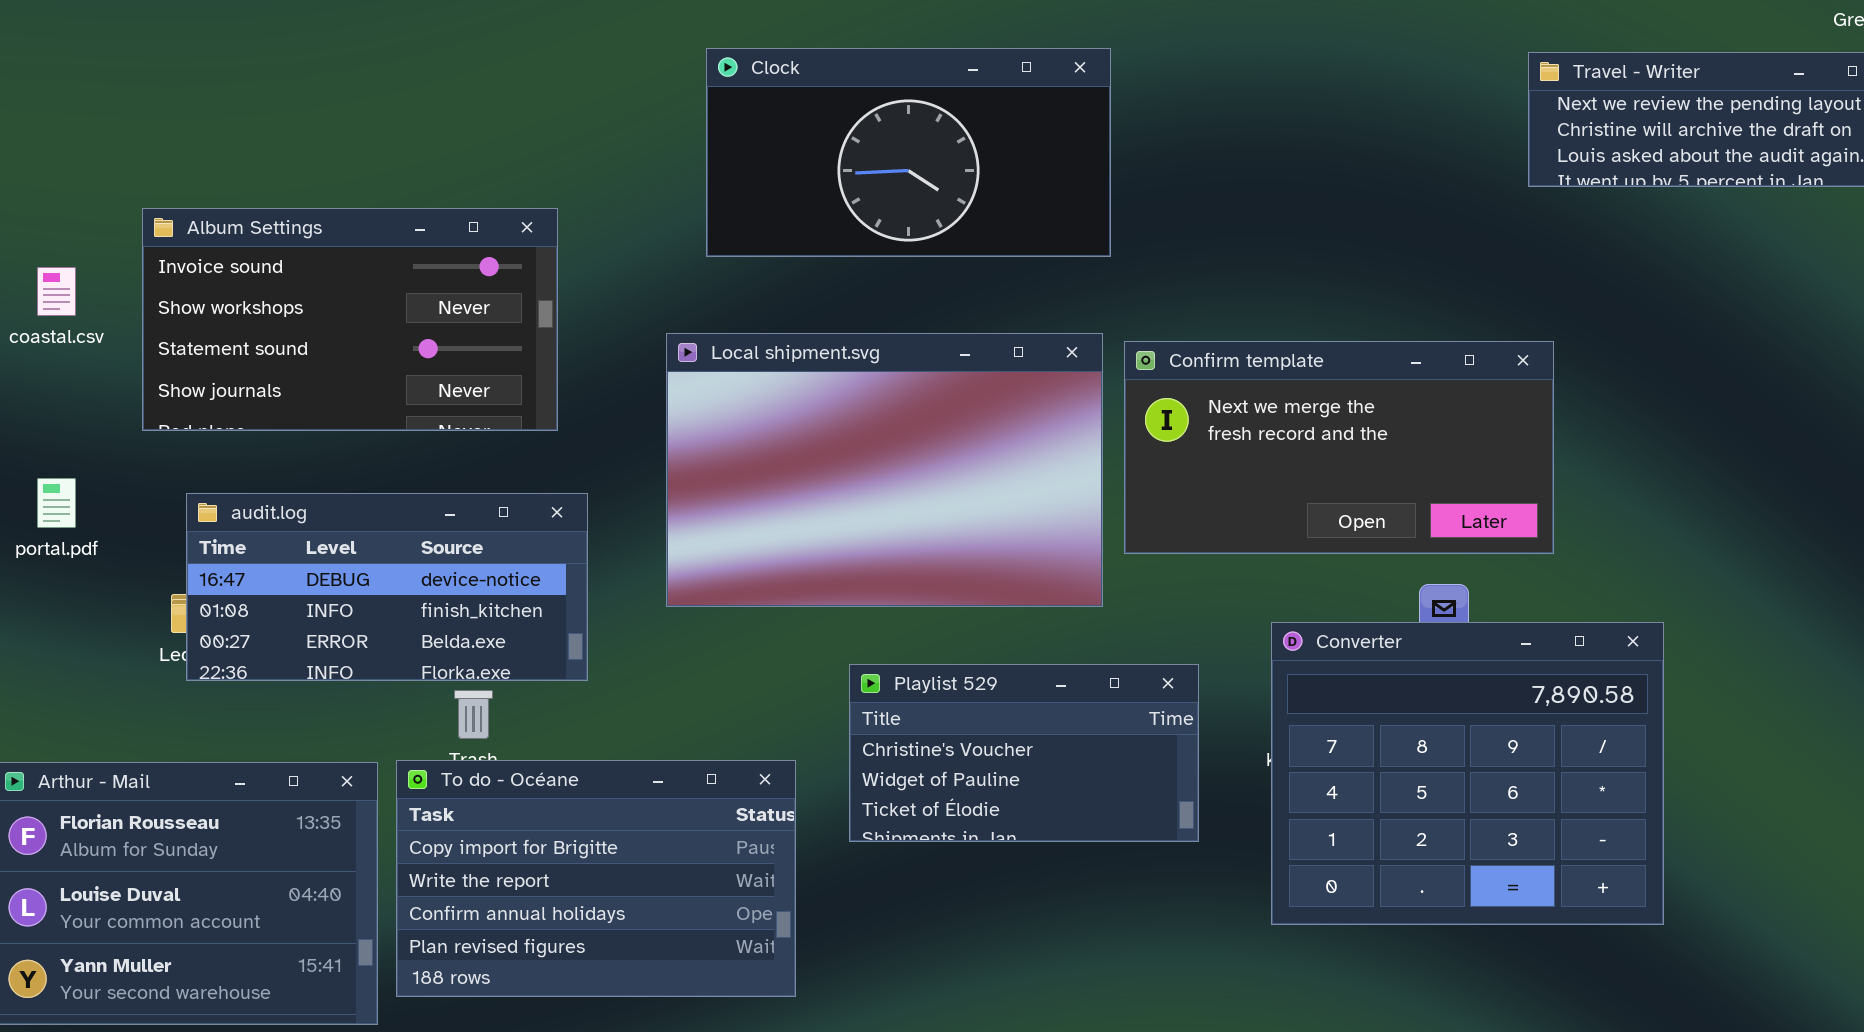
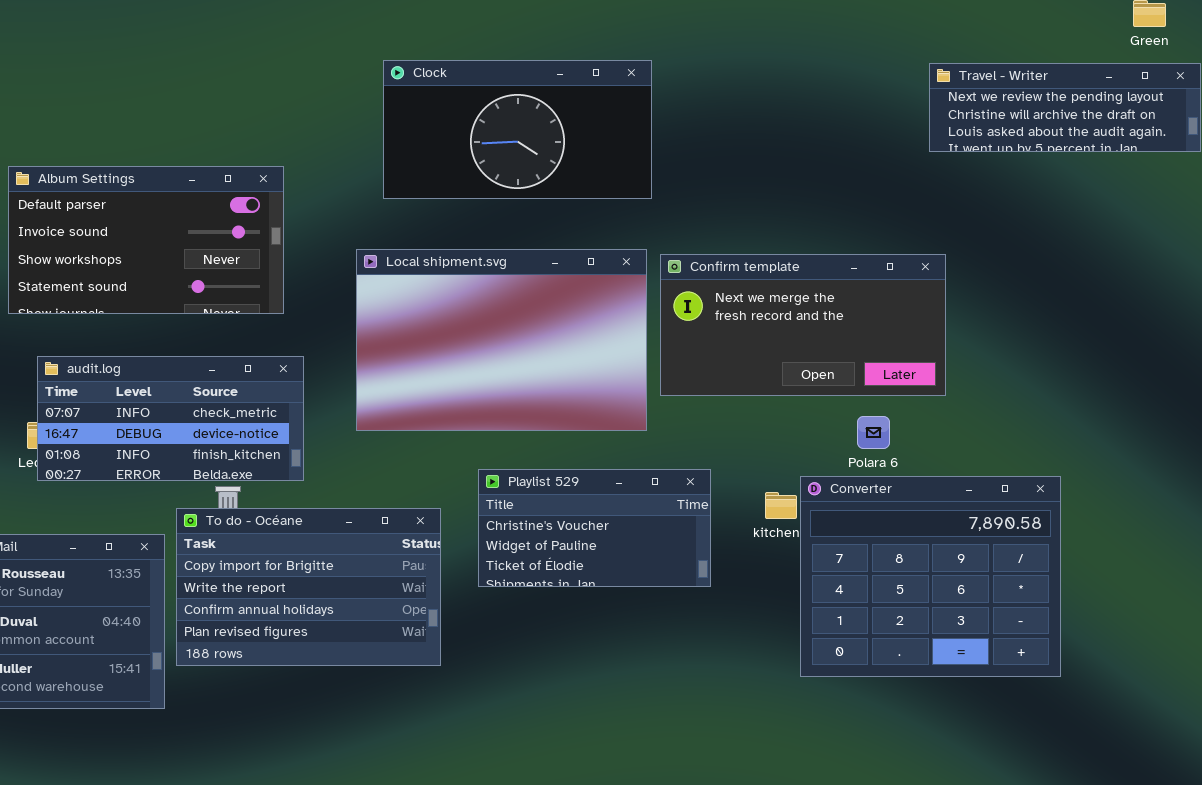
Album Settings: [142,208,558,431] -> [8,166,284,314], scrolled up 1 row
audit.log: [186,493,588,681] -> [37,356,304,481], scrolled up 1 row
Converter: [1271,622,1664,925] -> [800,476,1061,677], moved
To do - Océane: [396,760,796,997] -> [176,508,441,666], moved

